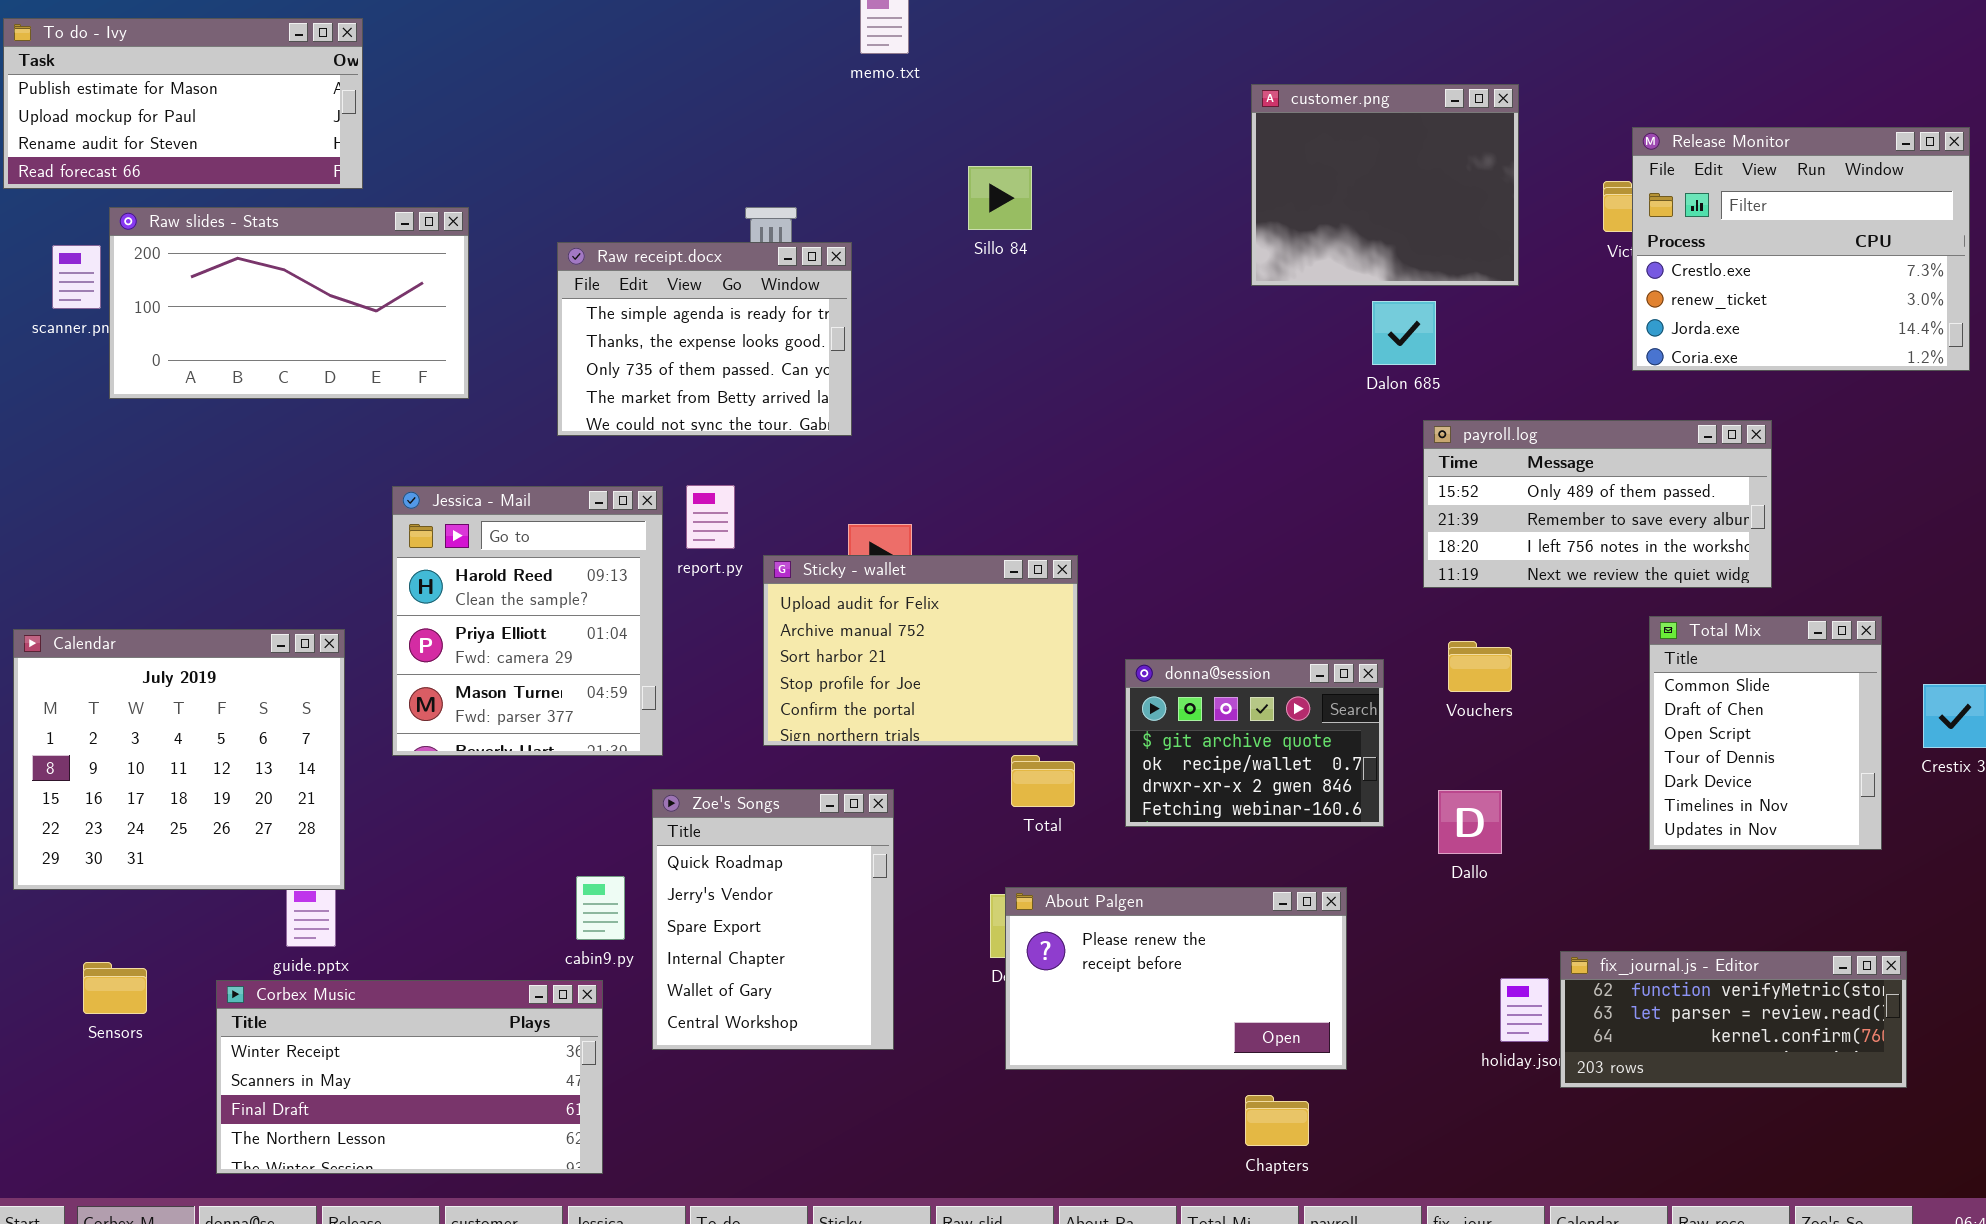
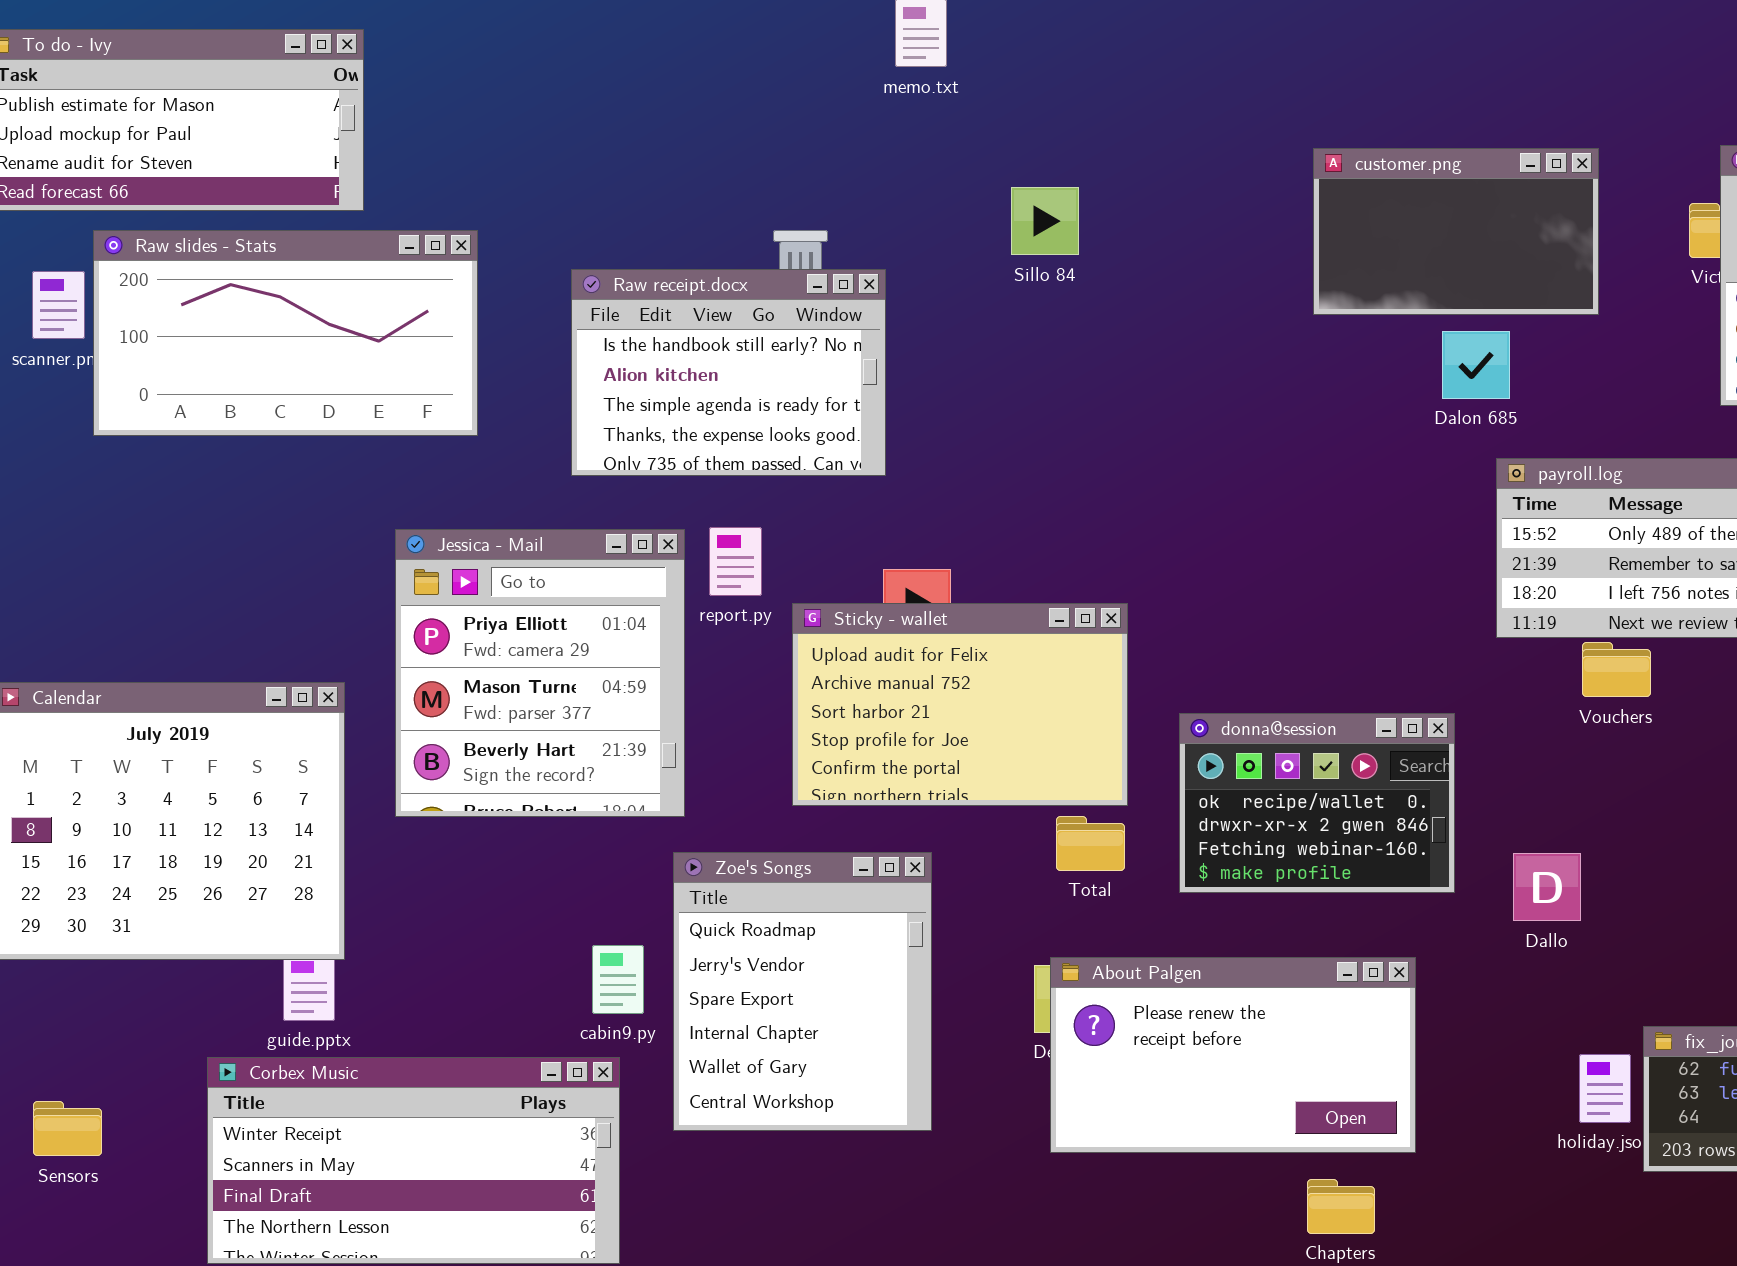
customer.png: [1251,84,1519,286] -> [1313,148,1599,315], resized
Raw receipt.docx: [557,242,852,436] -> [571,269,886,476], scrolled up 2 rows
Jessica - Mail: [392,486,663,756] -> [395,529,685,817], scrolled down 1 row
Vouchers: [1448,641,1512,692] -> [1582,642,1651,697], moved
donna@session: [1125,659,1384,827] -> [1179,713,1455,893], scrolled down 1 row
Sensors: [83,962,147,1014] -> [33,1101,102,1156], moved

